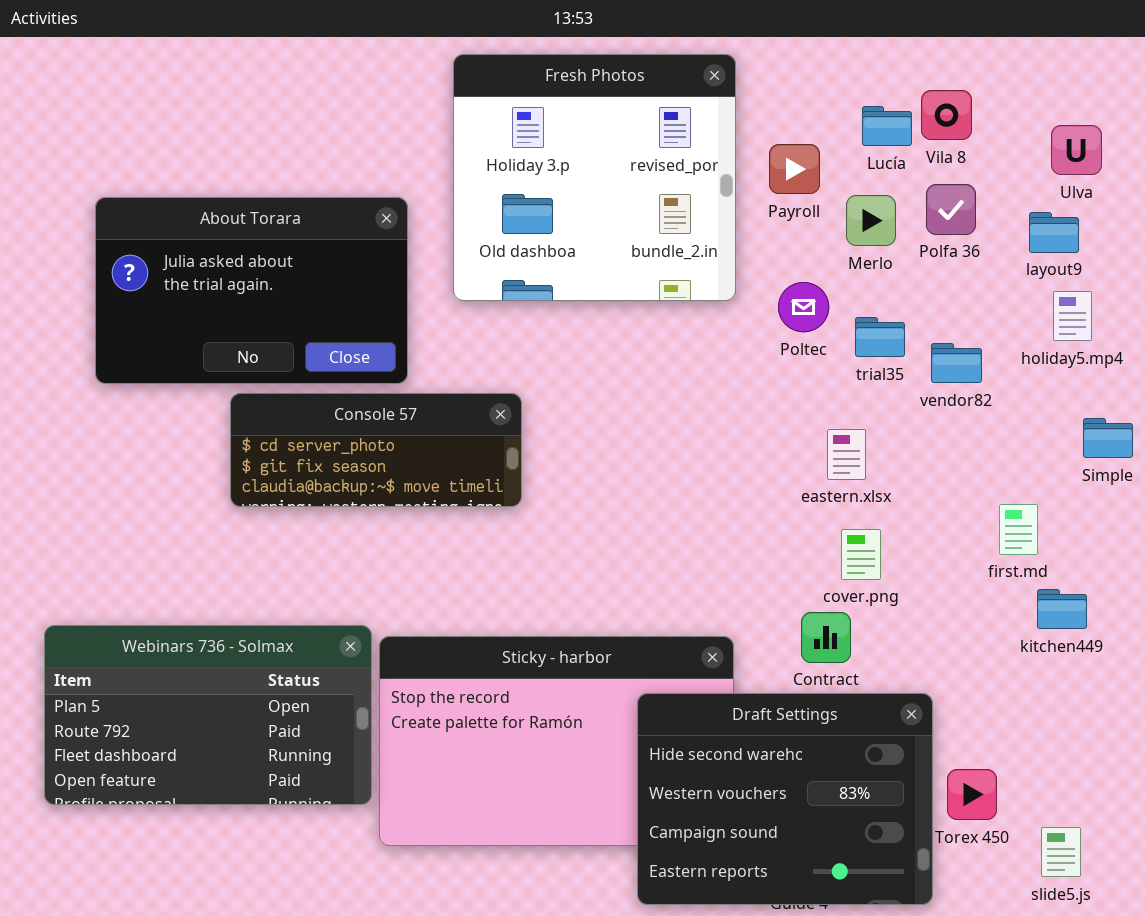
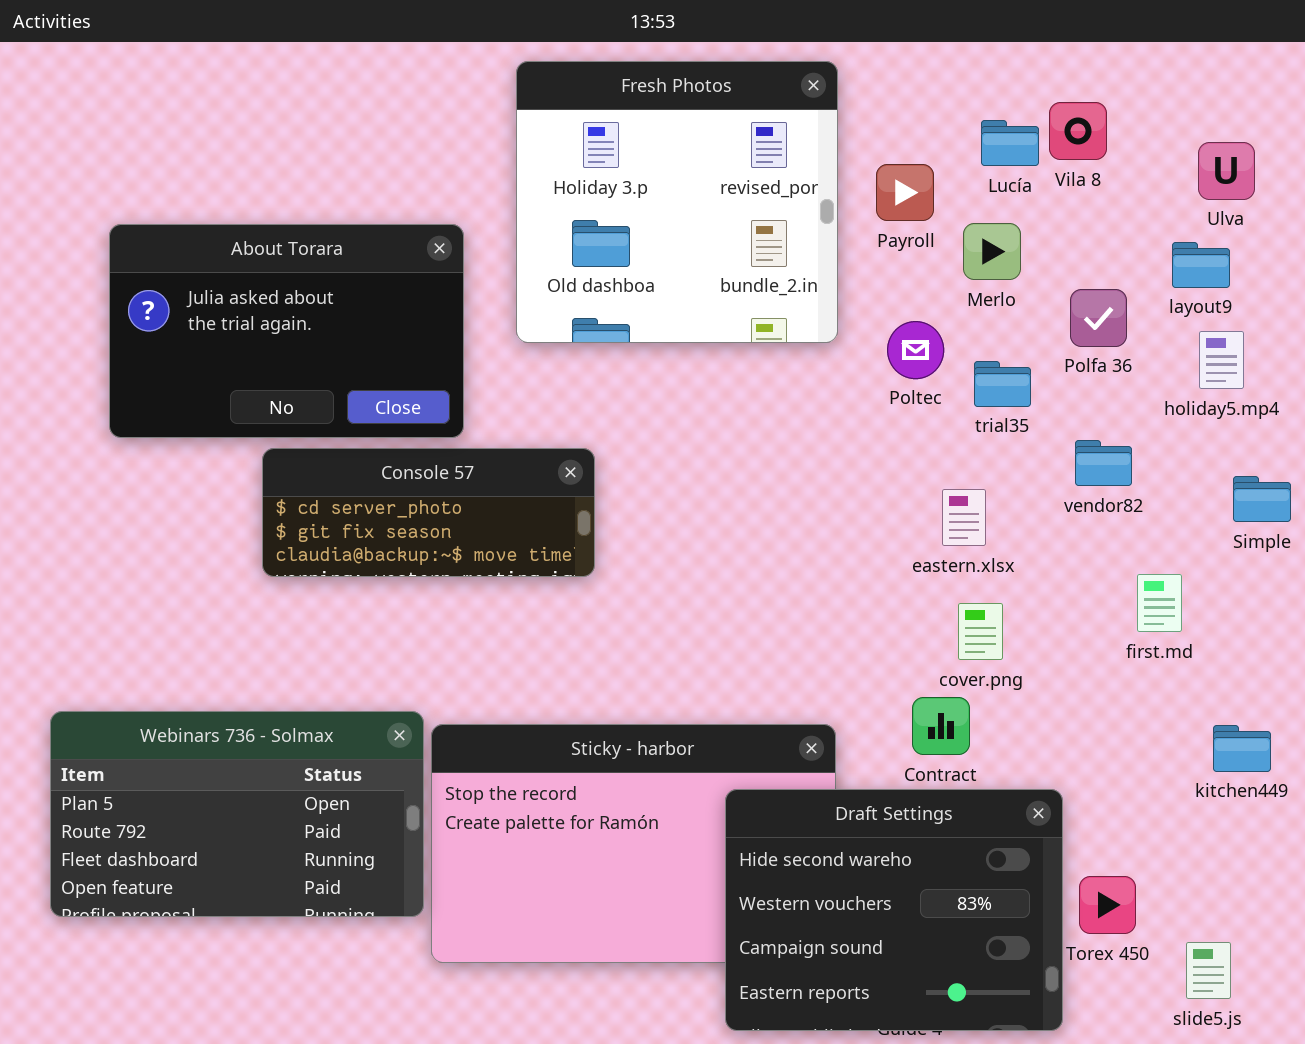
Polfa 36: [926,184,976,235] -> [1070,289,1127,347], moved
vendor82: [931,343,982,383] -> [1075,440,1132,486], moved
kitchen449: [1037,589,1087,629] -> [1213,725,1271,772], moved

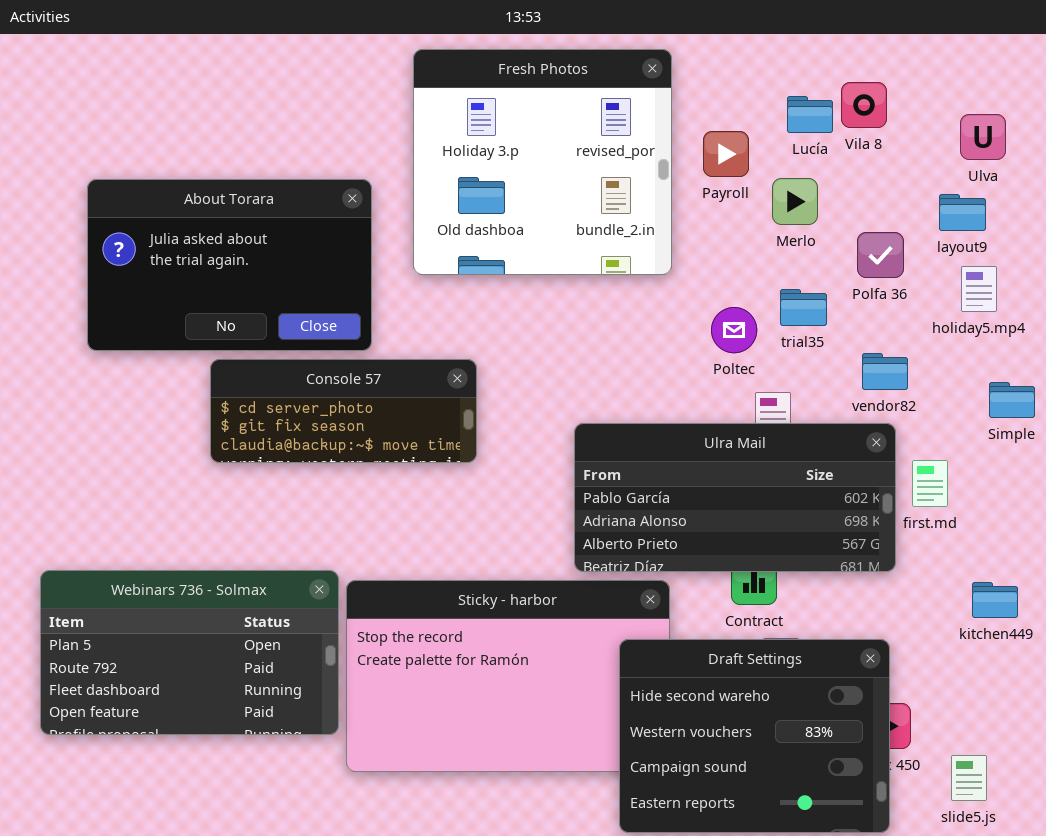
Poltec: [887,321,944,379] -> [711,307,757,353], moved
Ulra Mail: none -> [574,423,896,572], opened
Draft Settings: [725,789,1063,1031] -> [619,639,890,833], moved

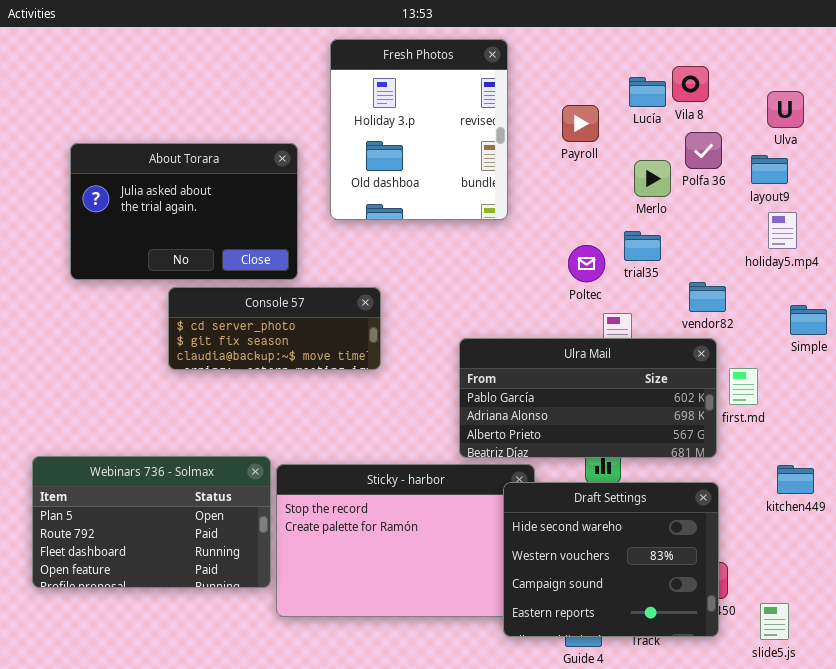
Fresh Photos: [413,49,672,275] -> [330,39,508,220], resized
Merlo: [772,178,818,225] -> [634,160,671,197], moved
Polfa 36: [857,232,904,278] -> [685,132,722,169], moved
Draft Settings: [619,639,890,833] -> [503,482,719,637], moved

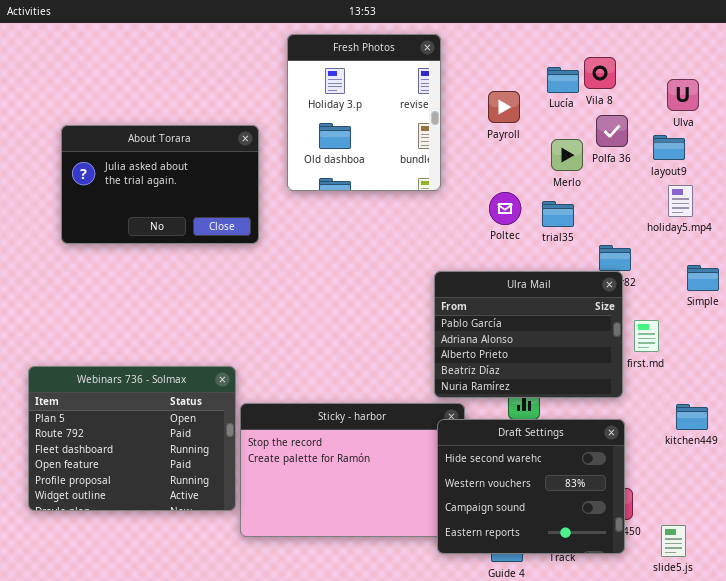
Poltec: [568,245,605,282] -> [489,192,521,225], moved
Console 57: [168,287,381,370] -> none, closed
Ulra Mail: [459,338,717,458] -> [434,271,623,398], resized
Webinars 736 - Solmax: [32,456,271,588] -> [28,366,236,511], resized

